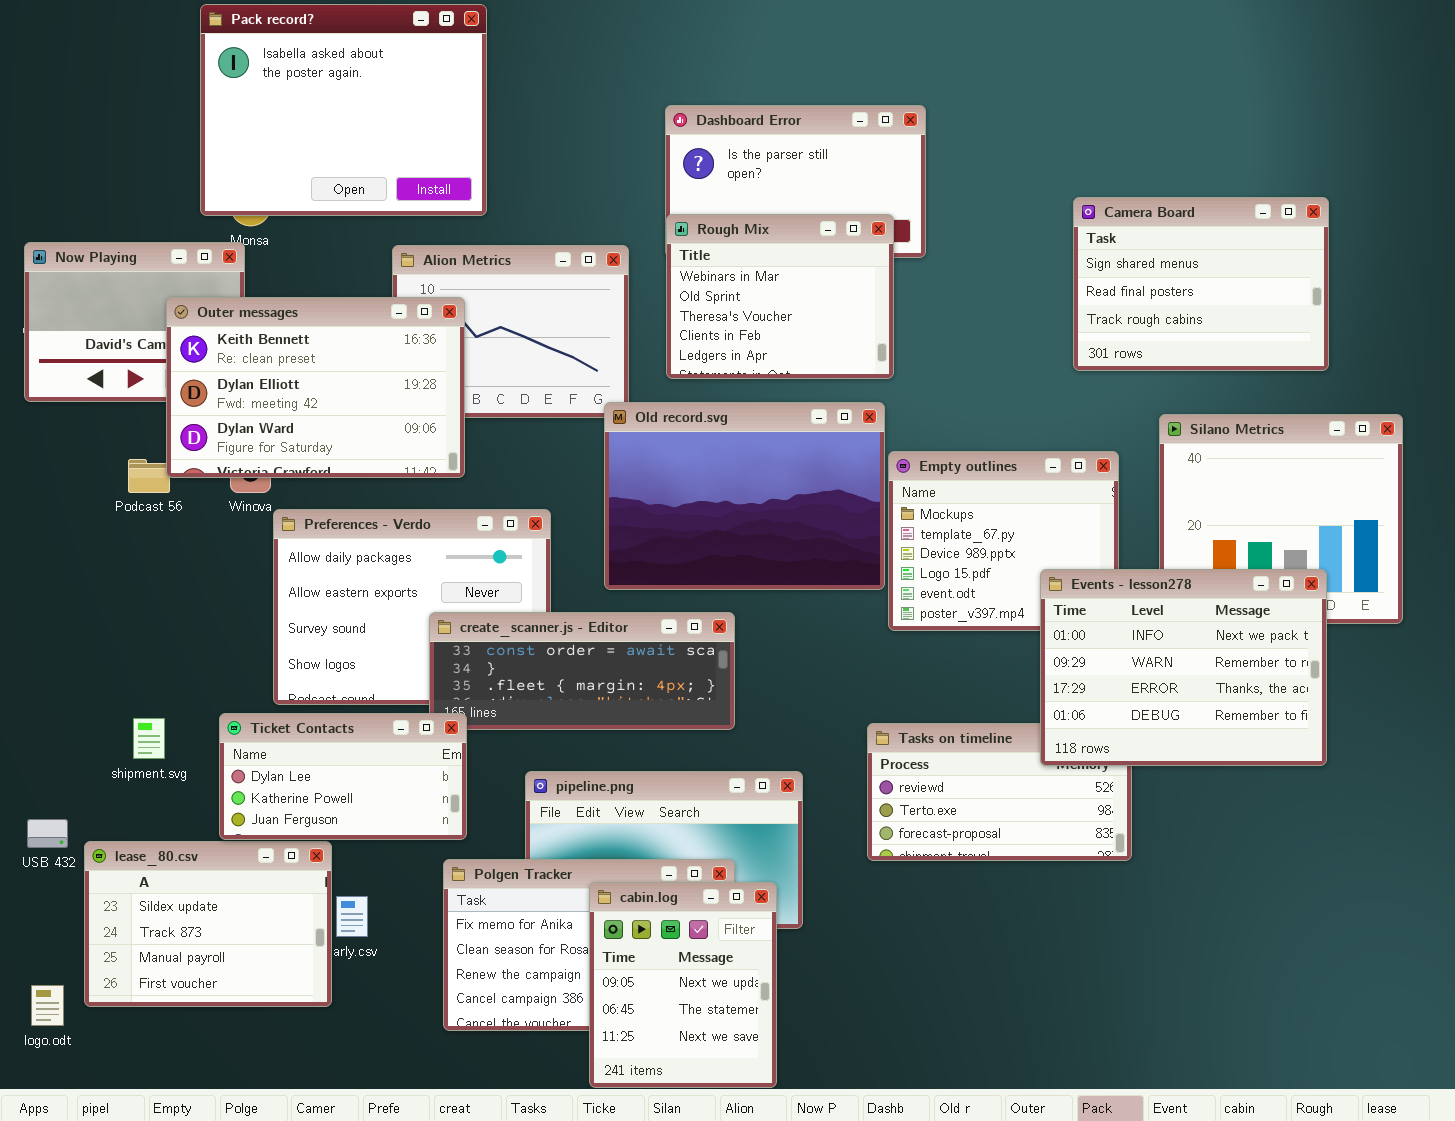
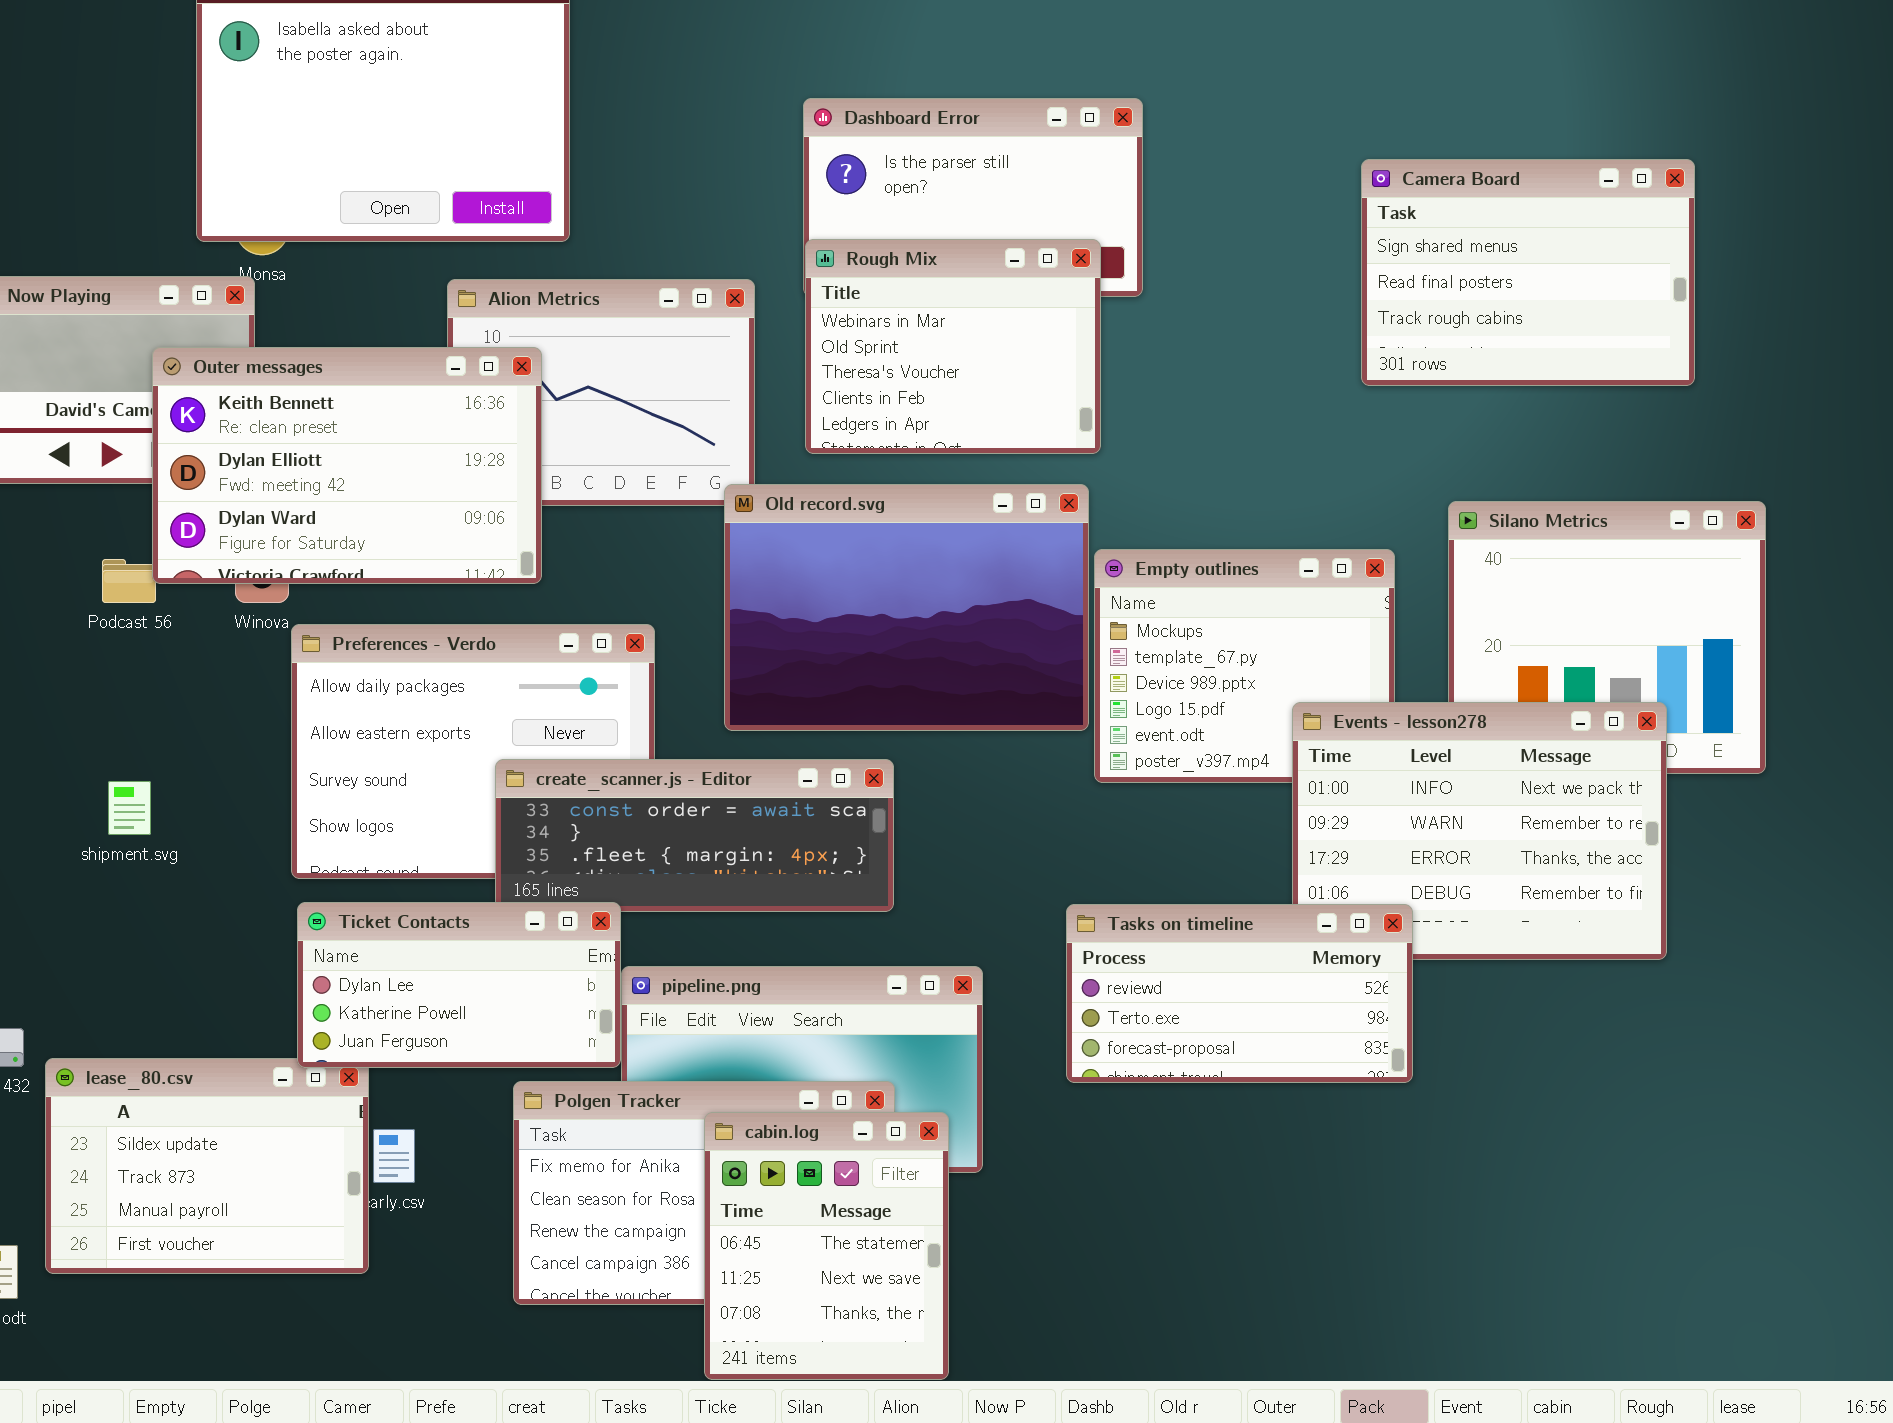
Camera Board: [1073,197,1329,371] -> [1361,159,1695,386], moved
Ticket Contacts: [219,713,467,840] -> [297,902,621,1068], moved
shipment.svg: [133,718,165,759] -> [108,781,151,835], moved
Tasks on timeline: [867,723,1132,861] -> [1066,904,1413,1083], raised
cabin.log: [589,882,777,1088] -> [704,1112,949,1380], scrolled down 1 row

